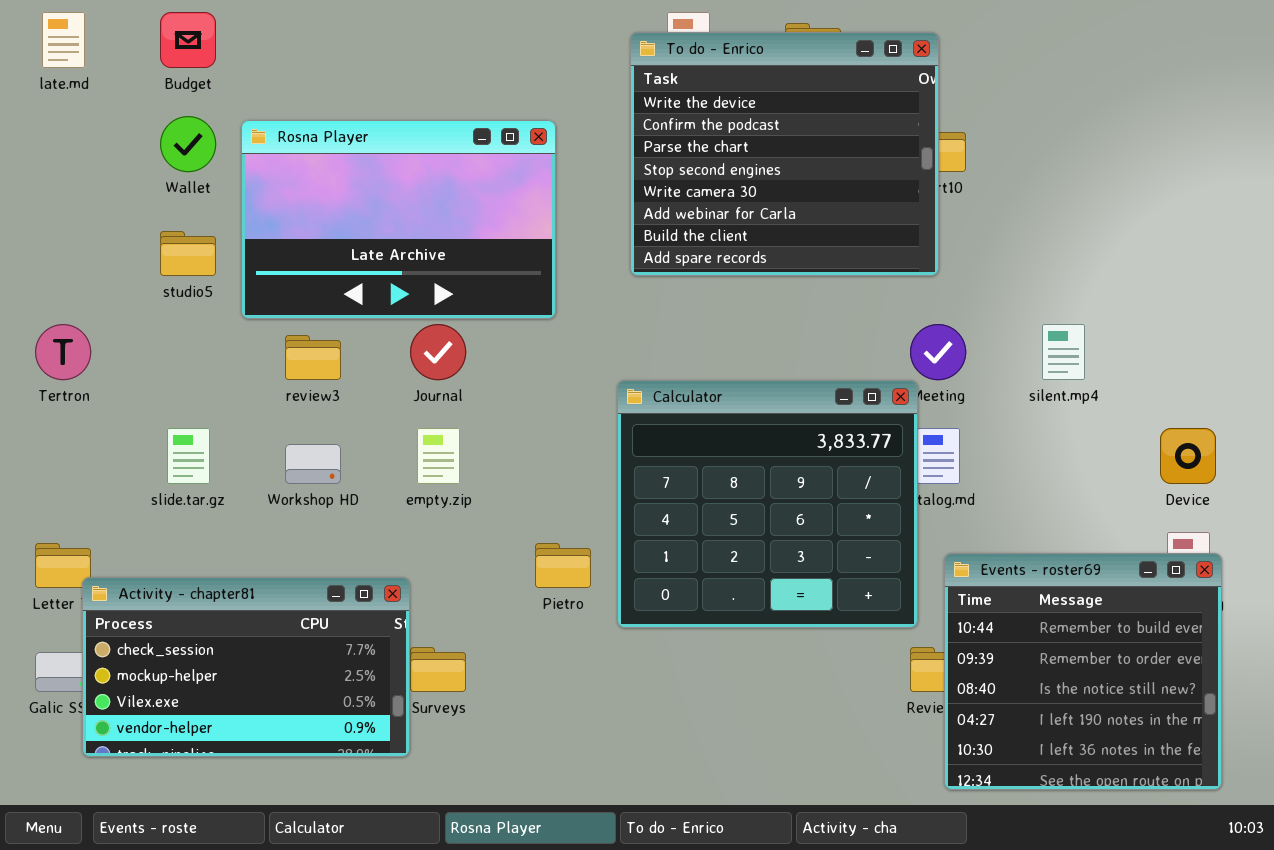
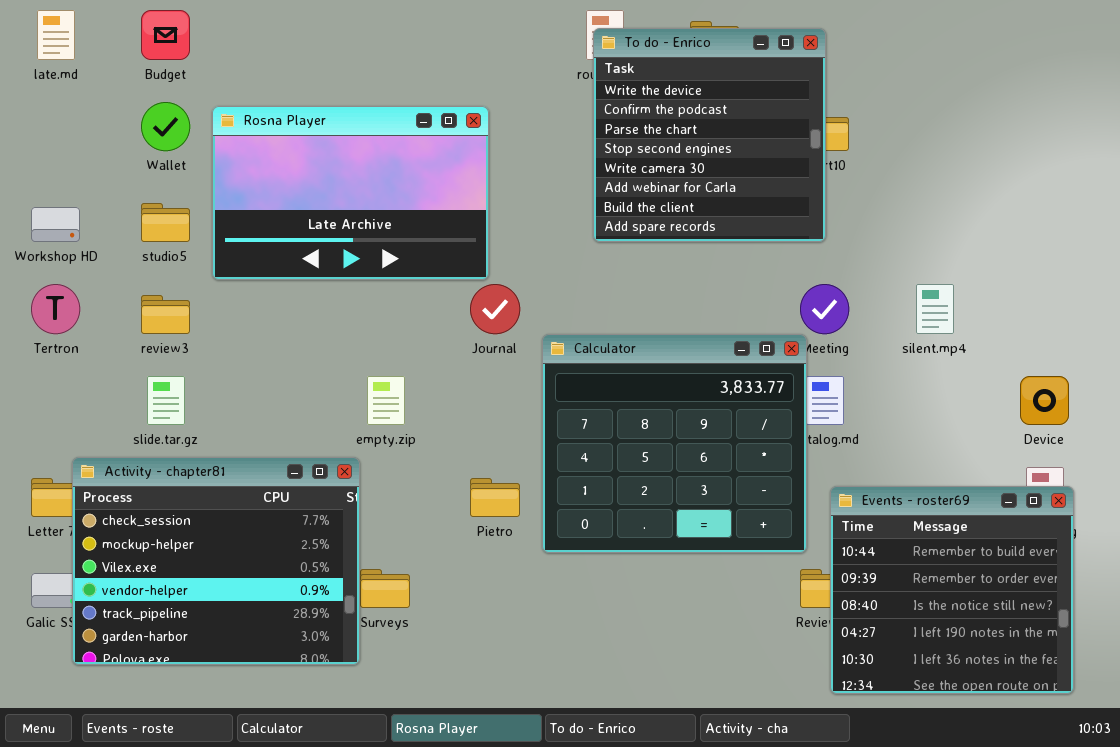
To do - Enrico: [630,32,939,276] -> [593,28,826,242], resized
Journal: [410,324,466,380] -> [470,284,520,334], moved
review3: [285,335,341,380] -> [141,295,190,334], moved
Workshop HD: [285,444,341,484] -> [31,207,80,242], moved
Activity - chapter81: [82,577,410,757] -> [72,457,360,665], resized

